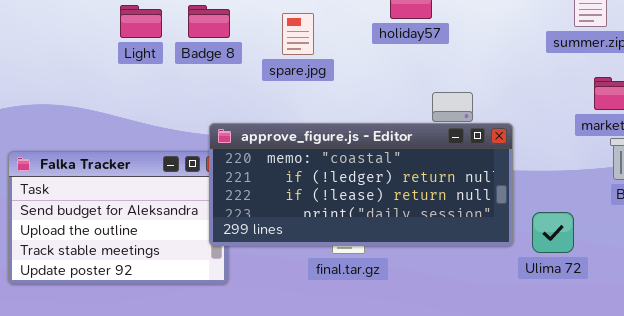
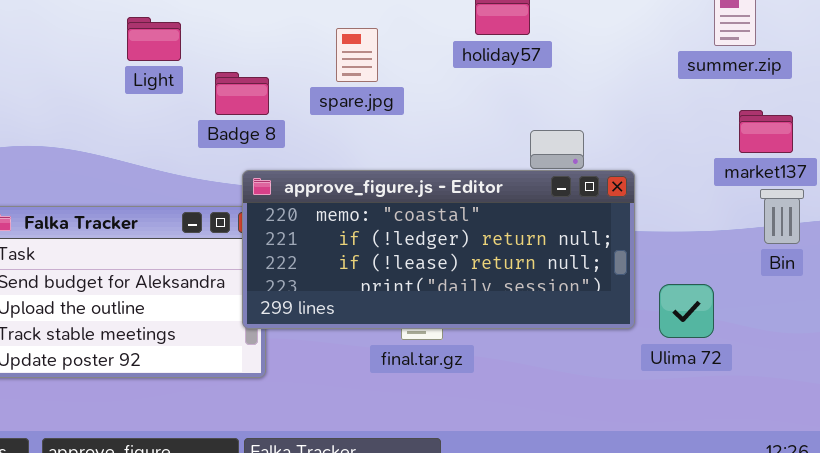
Badge 8: [188,5,230,38] -> [215,72,269,115], moved

